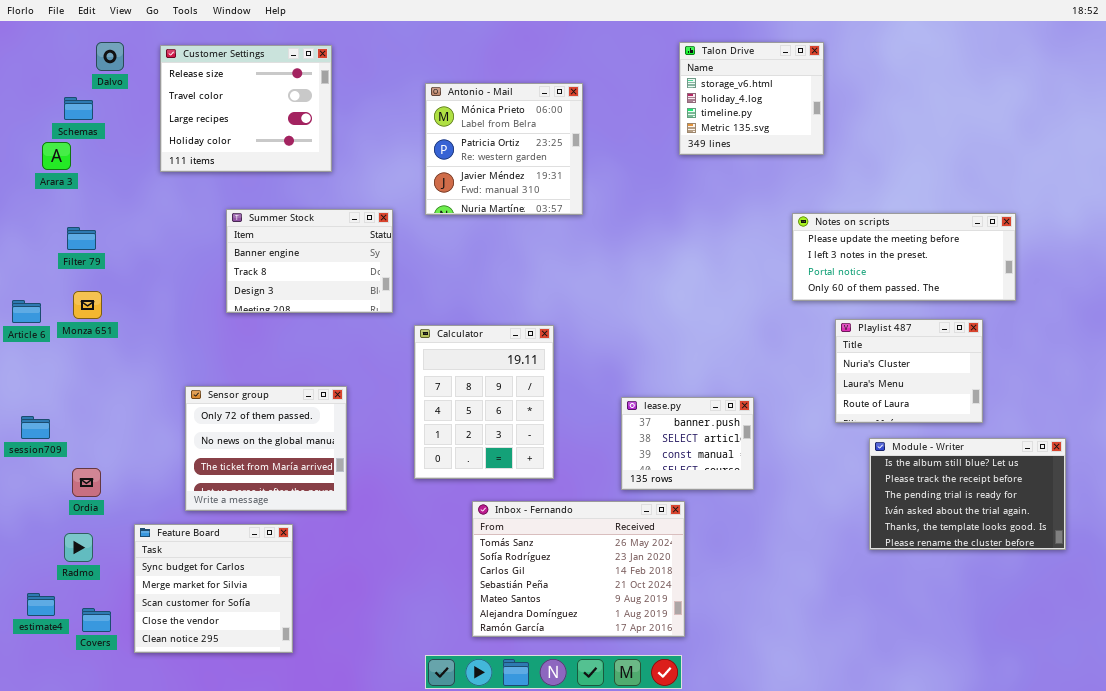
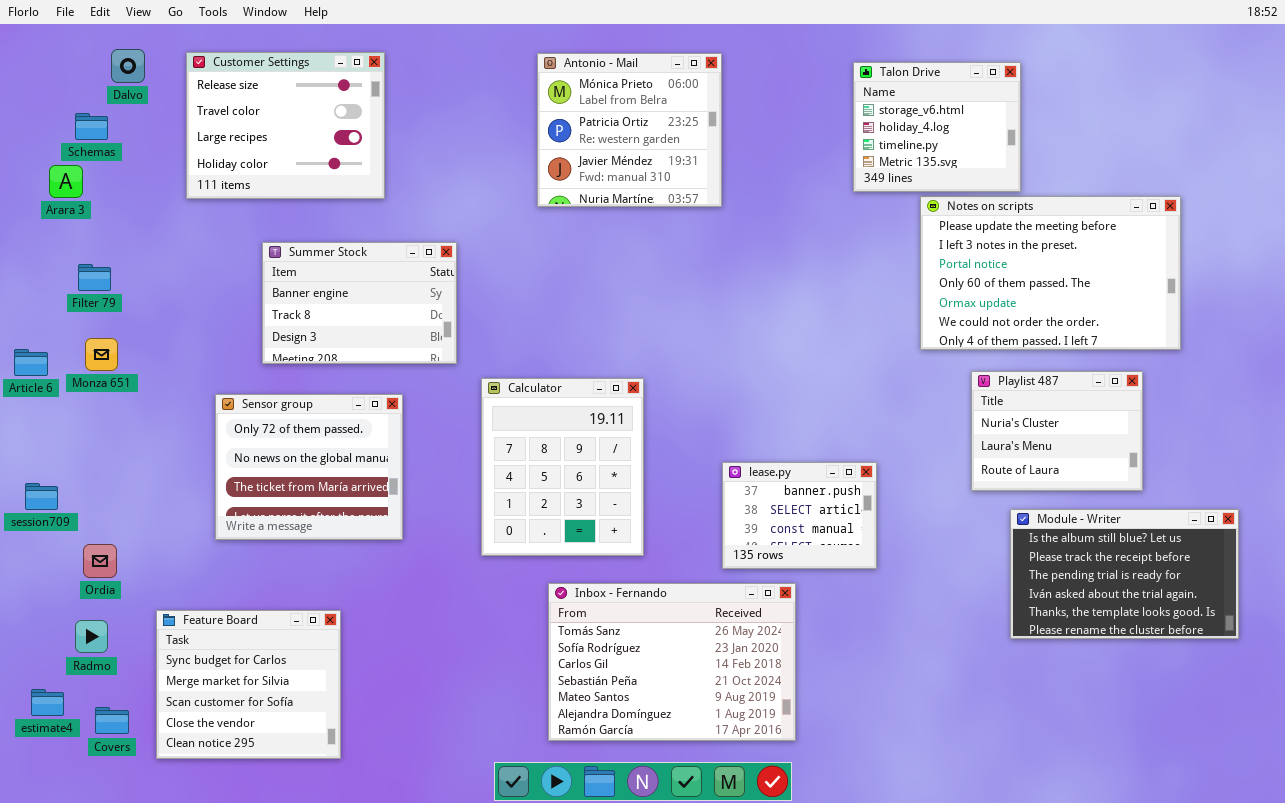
Talon Drive: [679,42,824,155] -> [853,62,1021,192], moved
Antonio - Mail: [425,83,583,215] -> [537,53,722,207], moved
Notes on scripts: [792,213,1016,301] -> [920,196,1181,350], resized
Sensor group: [185,386,347,511] -> [215,394,403,540], moved

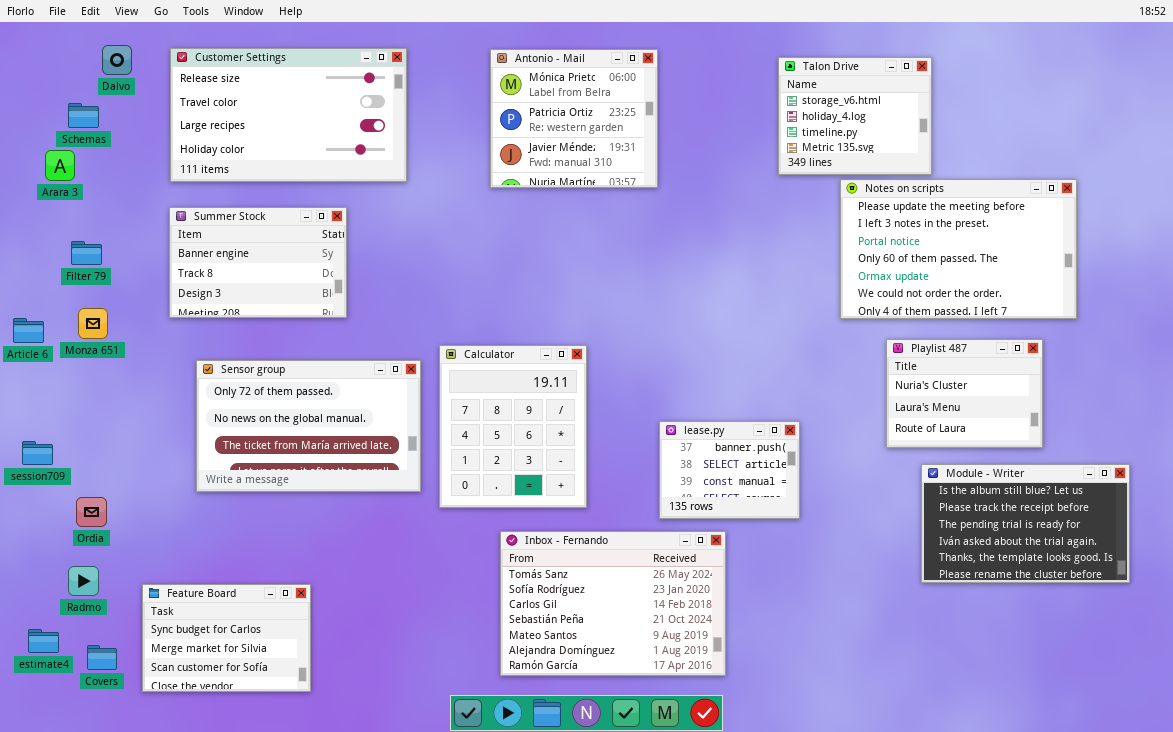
Customer Settings: [186,52,385,199] -> [170,48,407,182], resized
Summer Stock: [262,242,457,364] -> [169,207,347,318], moved
Sensor group: [215,394,403,540] -> [196,360,421,492], resized
Feature Board: [156,610,341,759] -> [142,584,311,692], resized

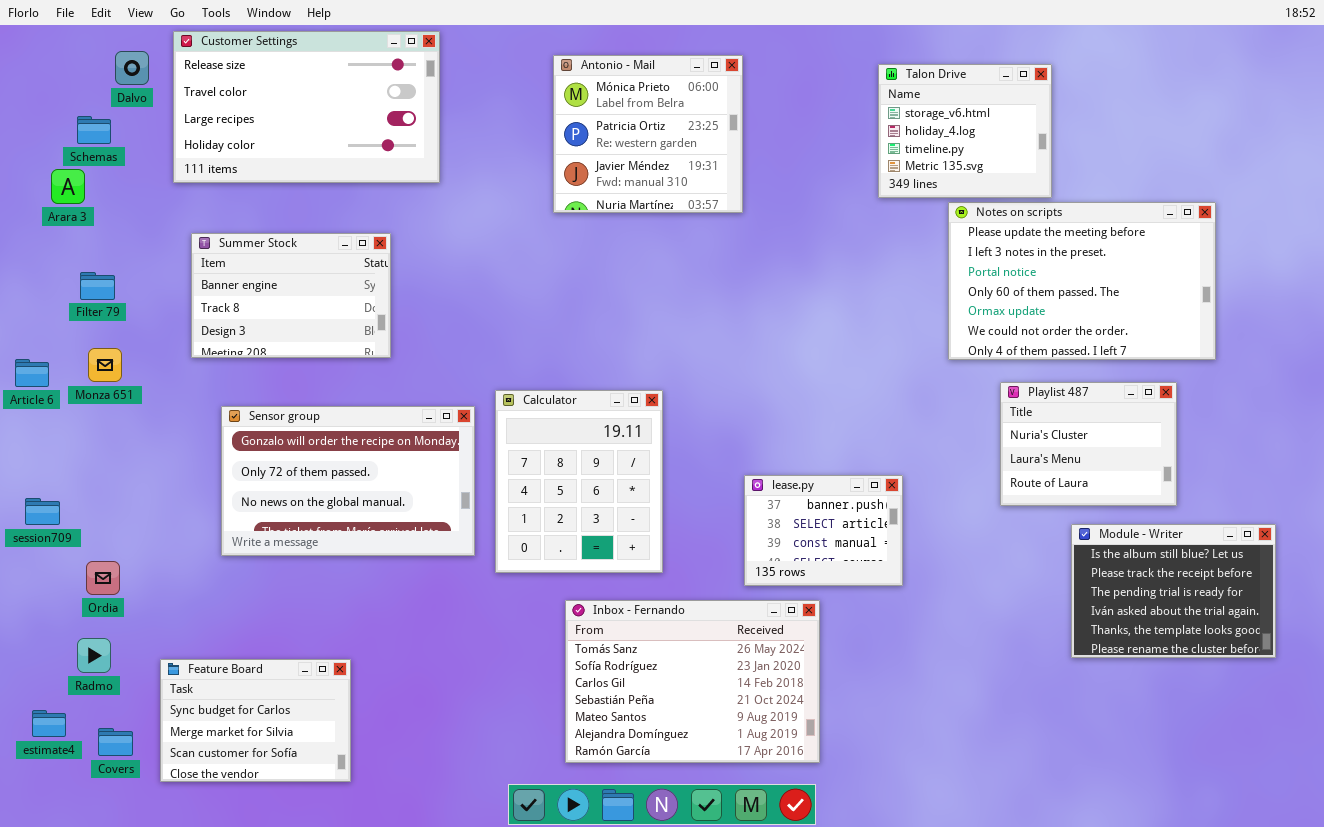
Customer Settings: [170,48,407,182] -> [173,31,440,183], moved
Sensor group: [196,360,421,492] -> [221,406,475,556], scrolled up 1 row
Module - Writer: [921,464,1130,583] -> [1071,524,1276,658], resized

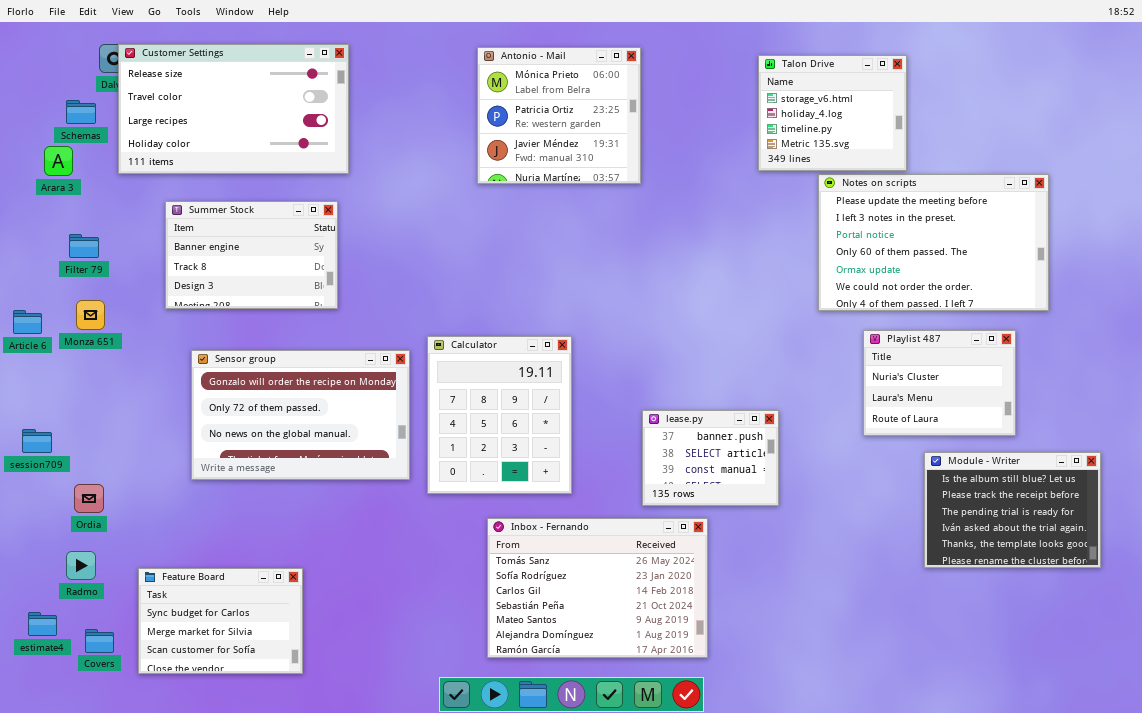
Customer Settings: [173,31,440,183] -> [118,44,349,174], moved

